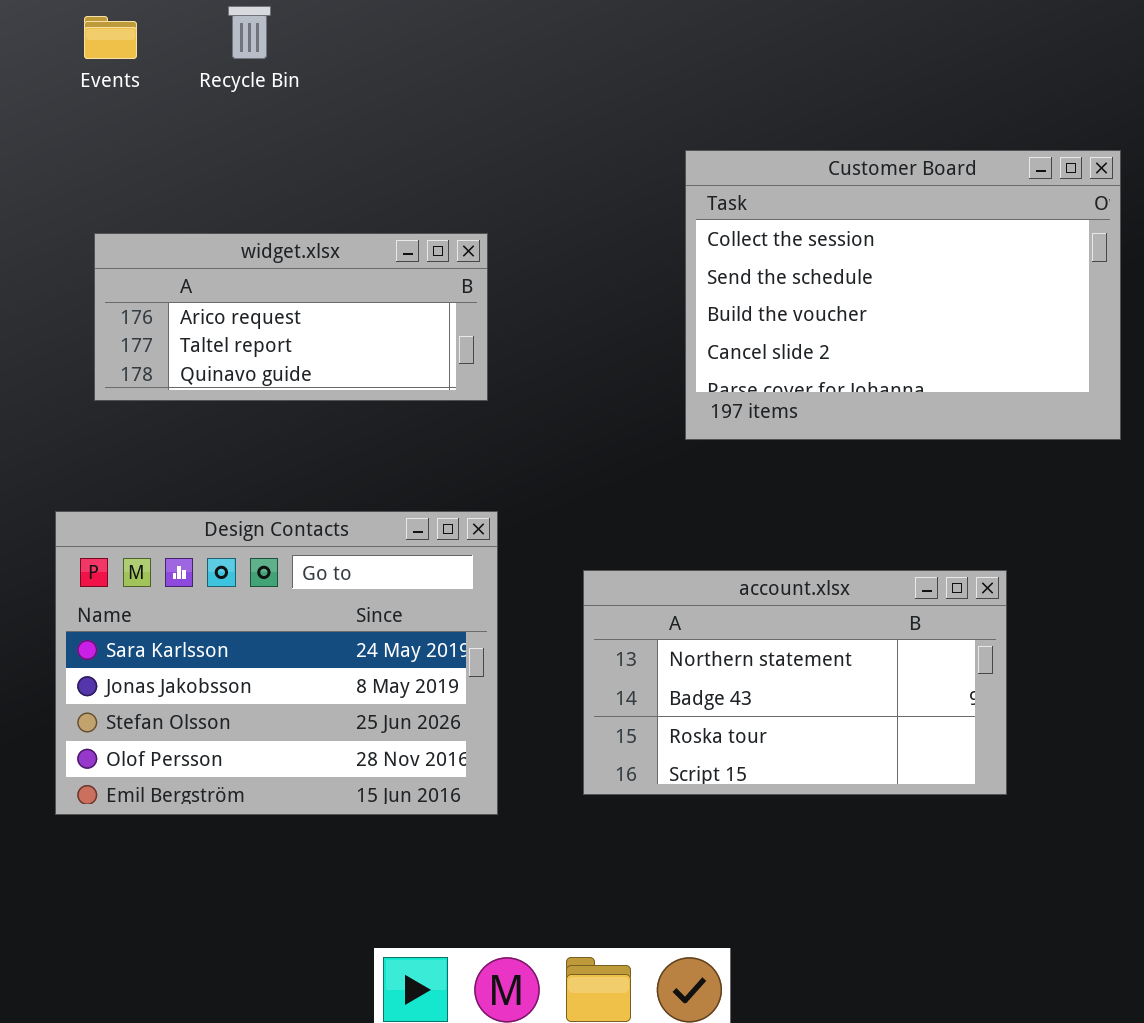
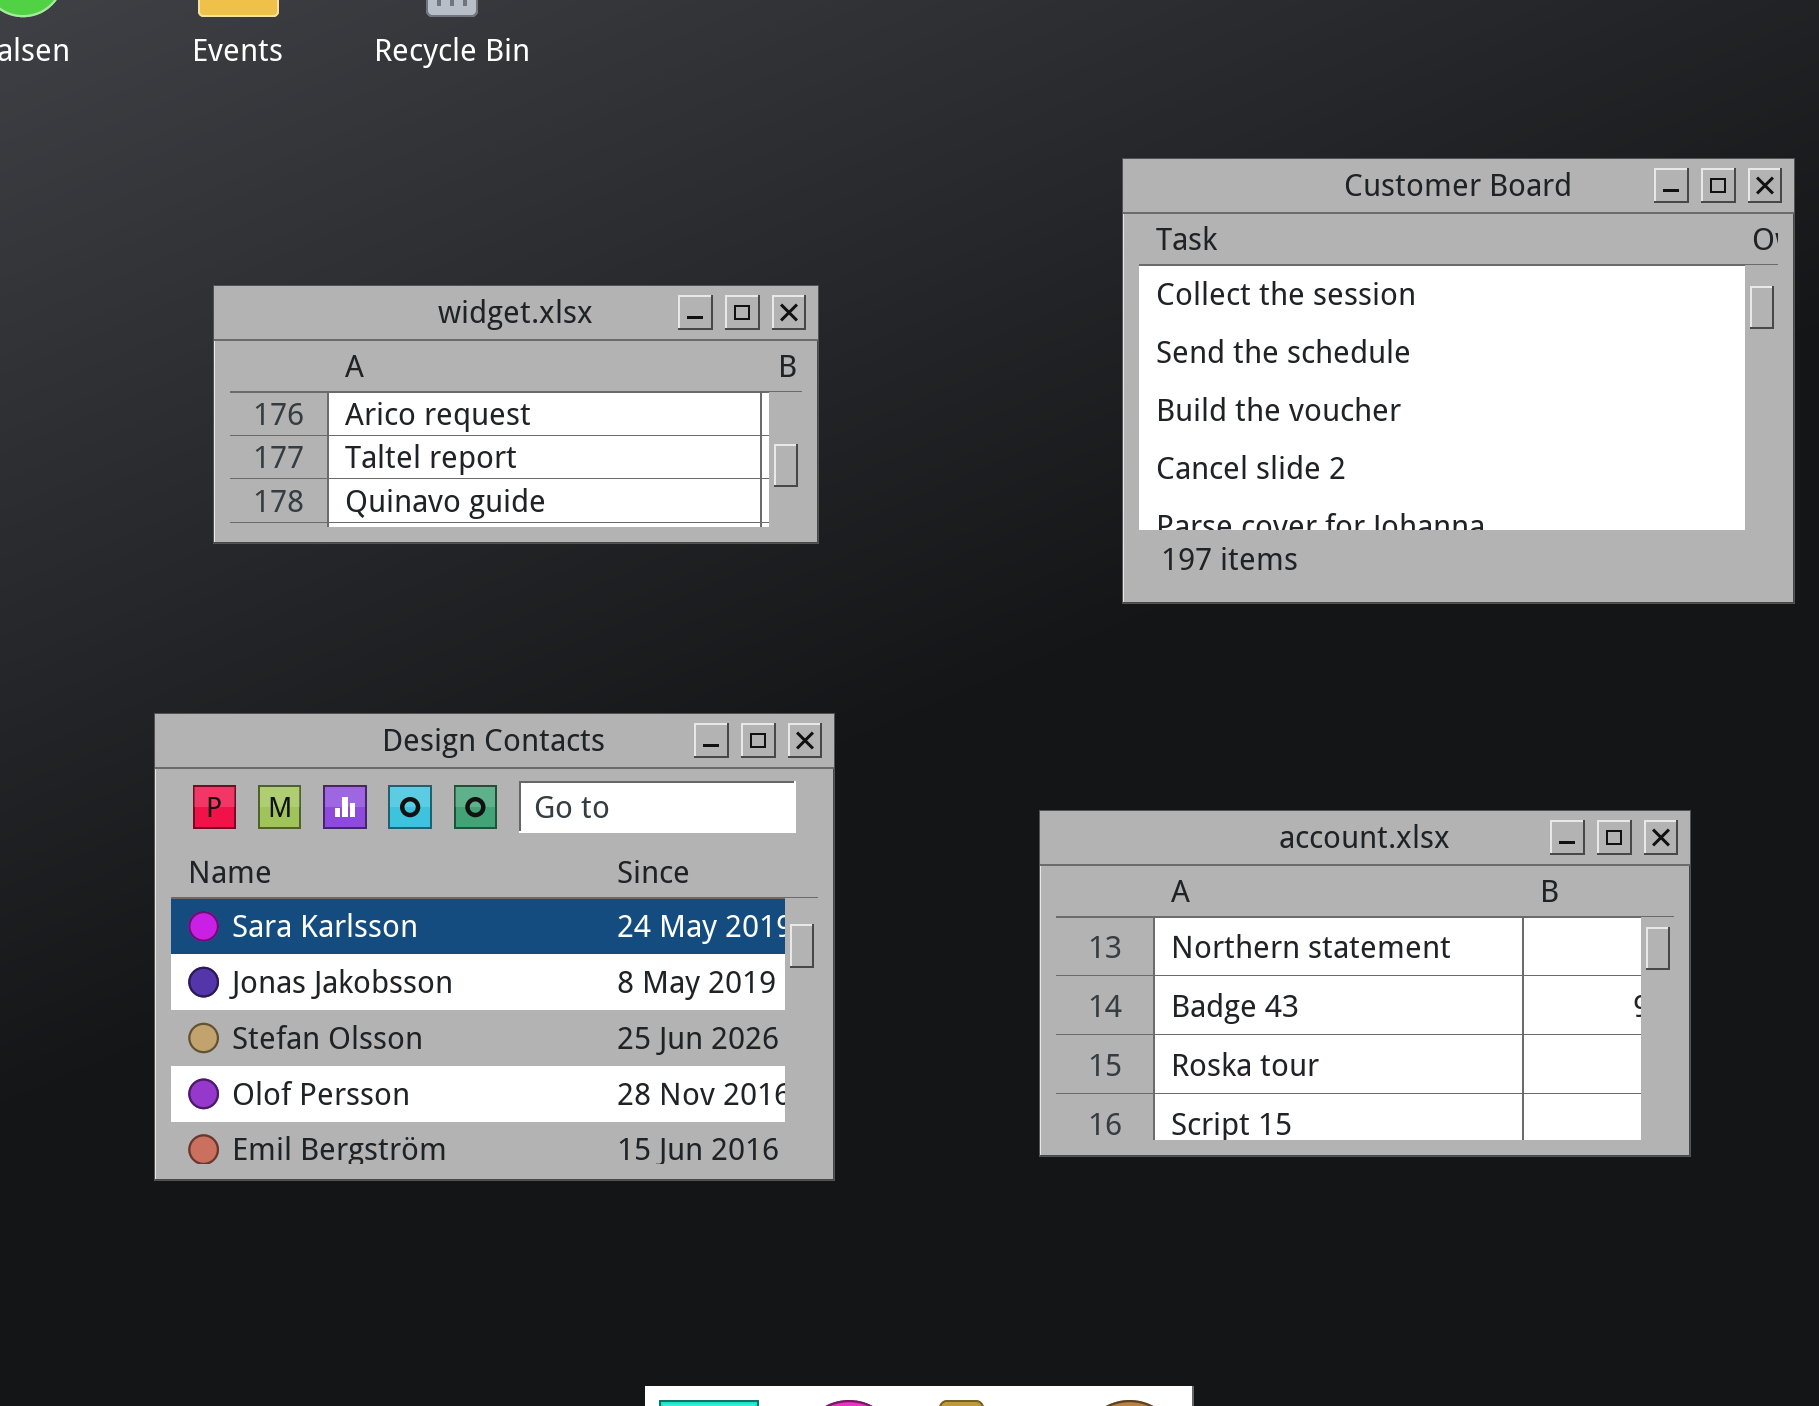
account.xlsx: [583,570,1007,795] -> [1039,810,1691,1157], moved

